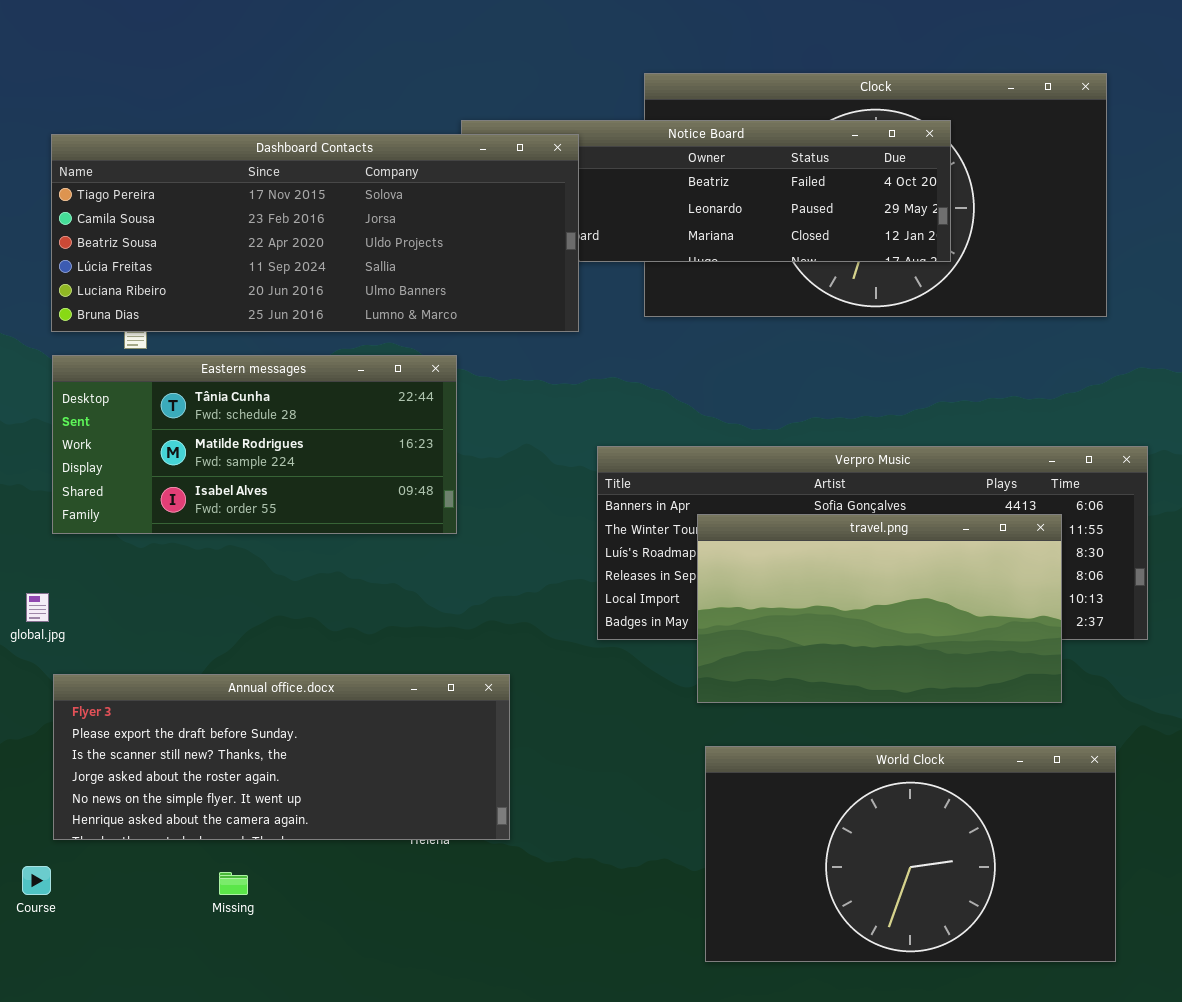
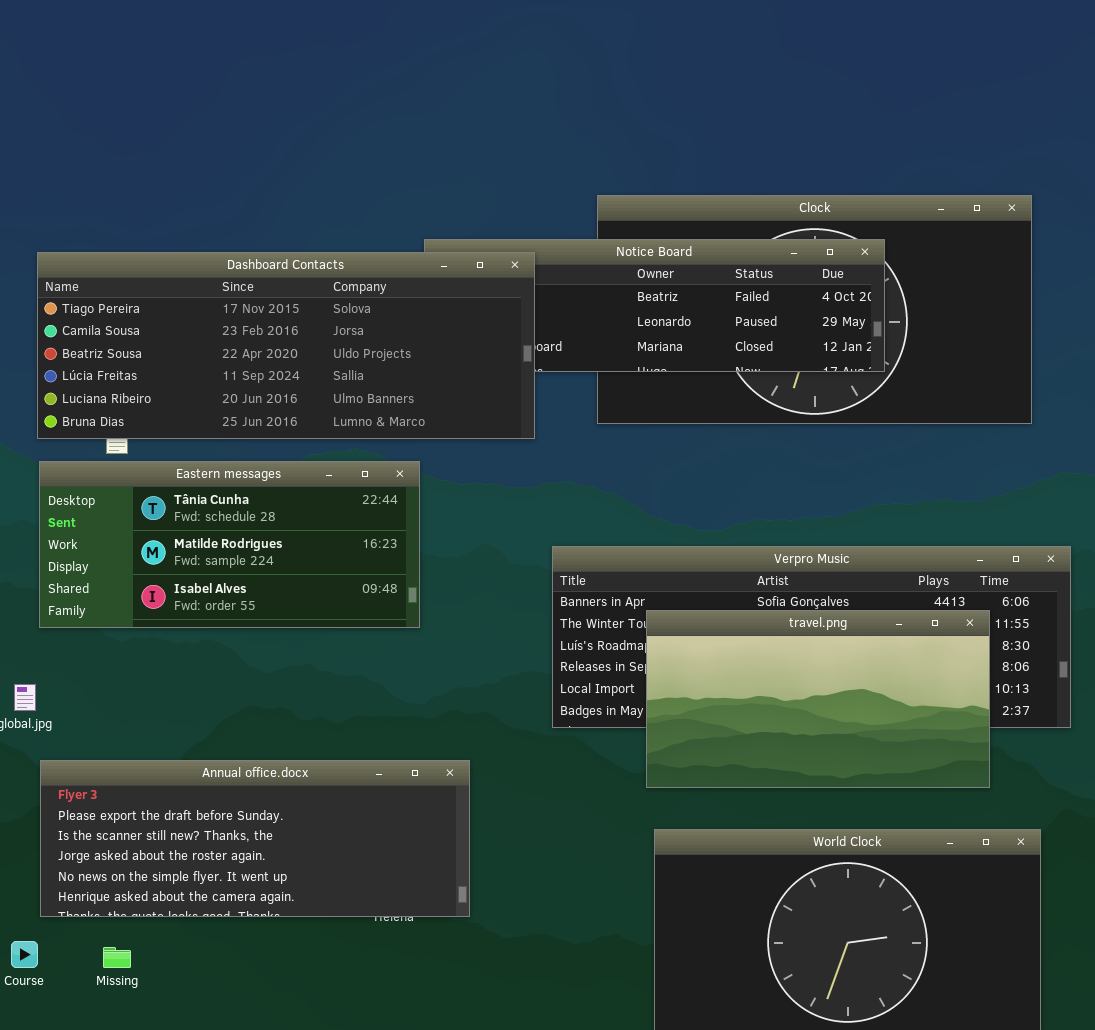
Missing: [219,872,248,895] -> [103,947,131,968], moved

